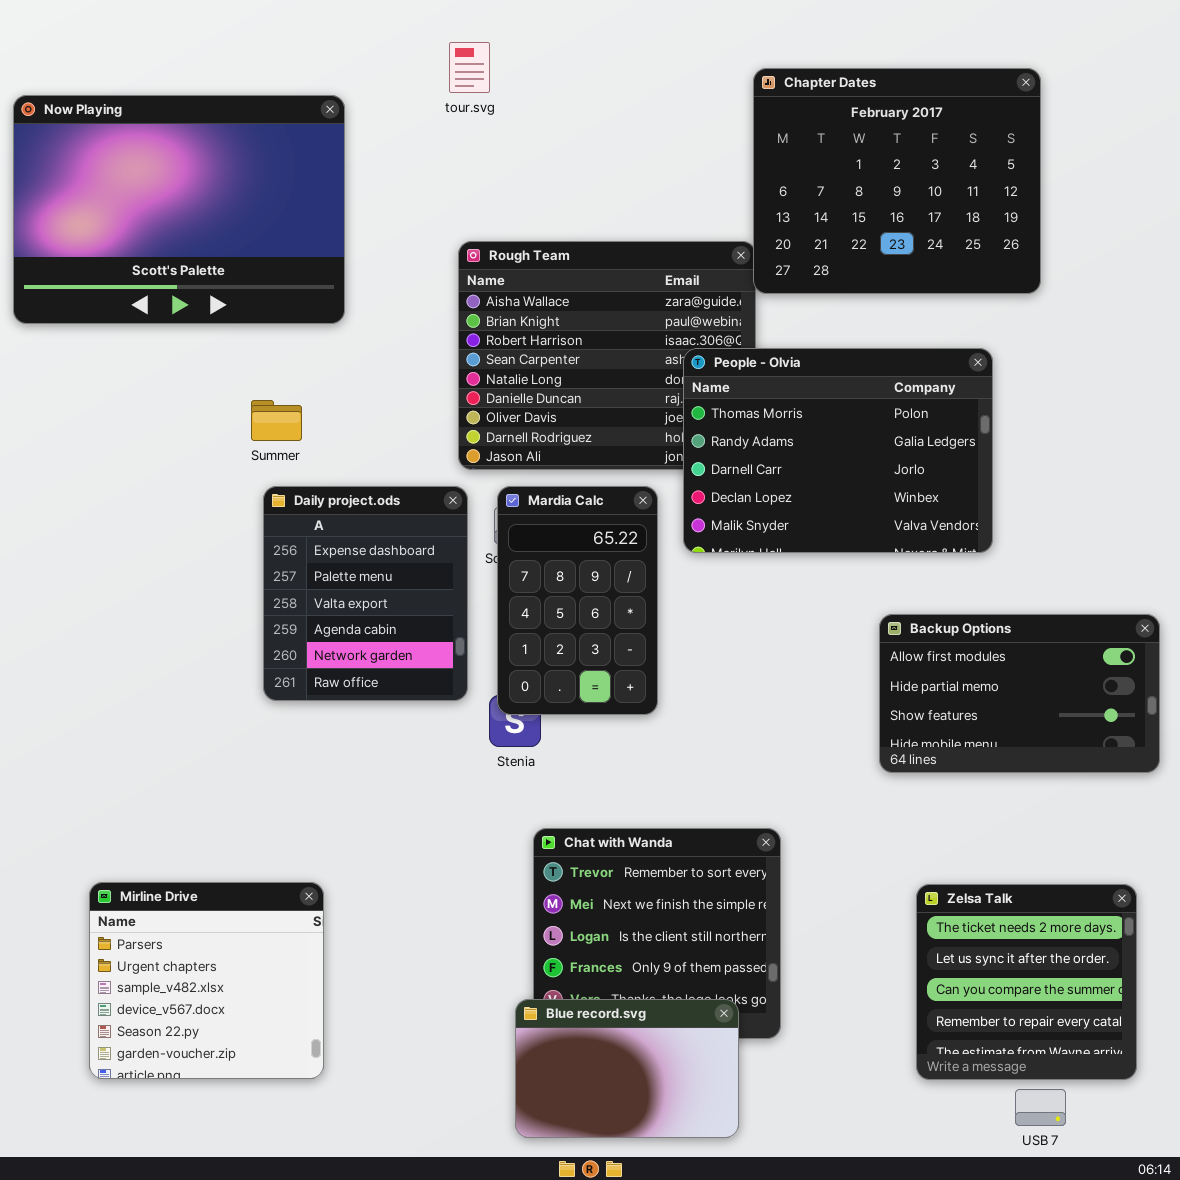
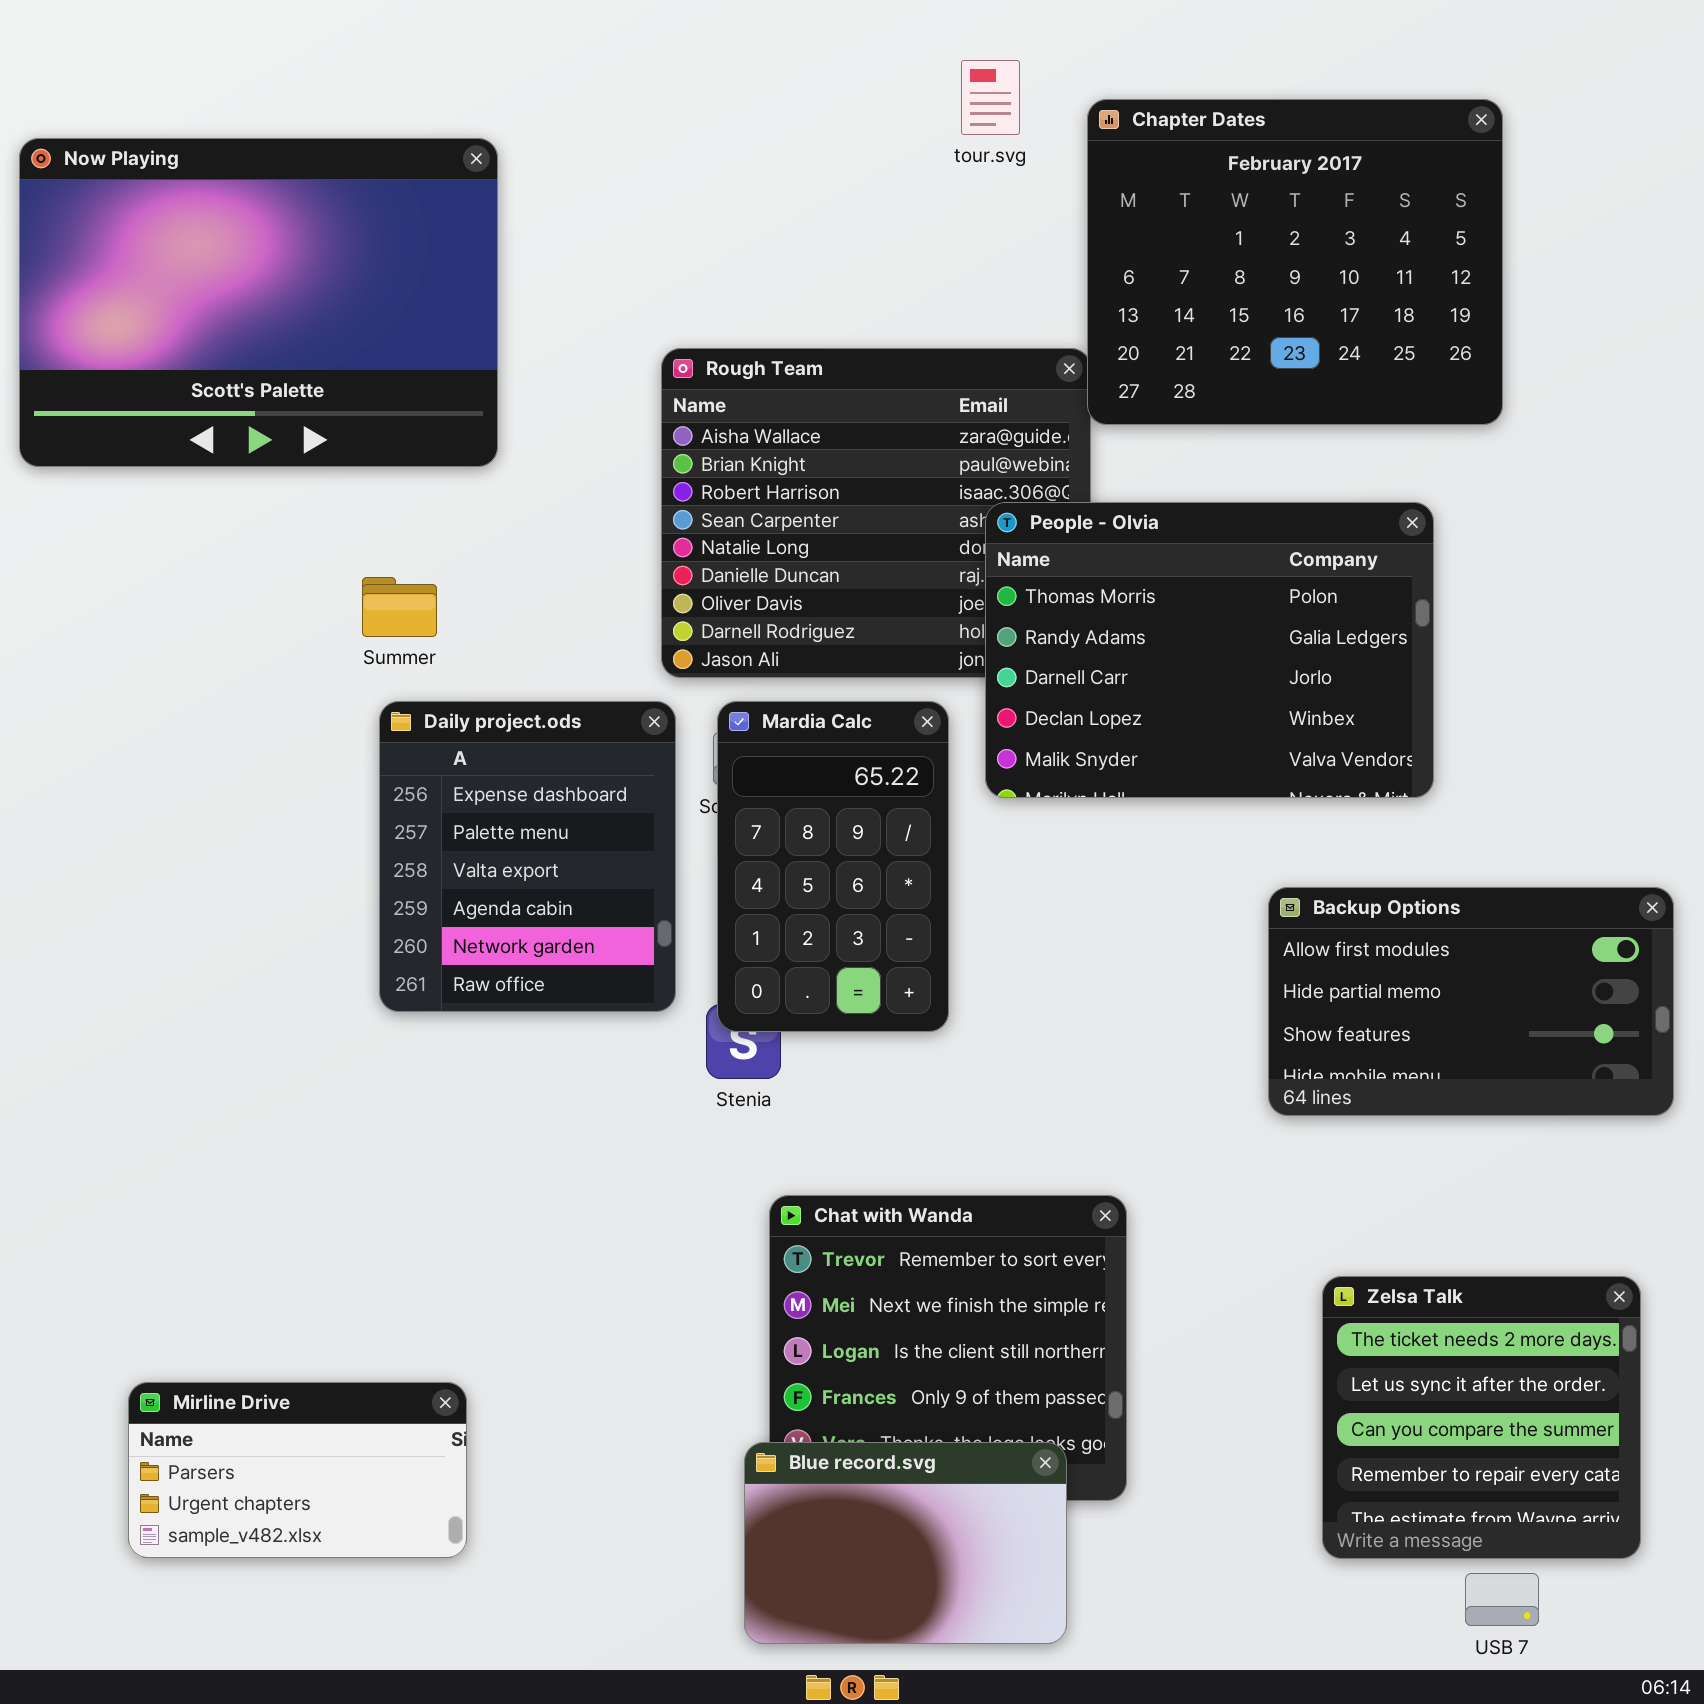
tour.svg: [449,42,490,93] -> [961,60,1020,135], moved
Mirline Drive: [89,882,324,1079] -> [128,1382,467,1558], resized

